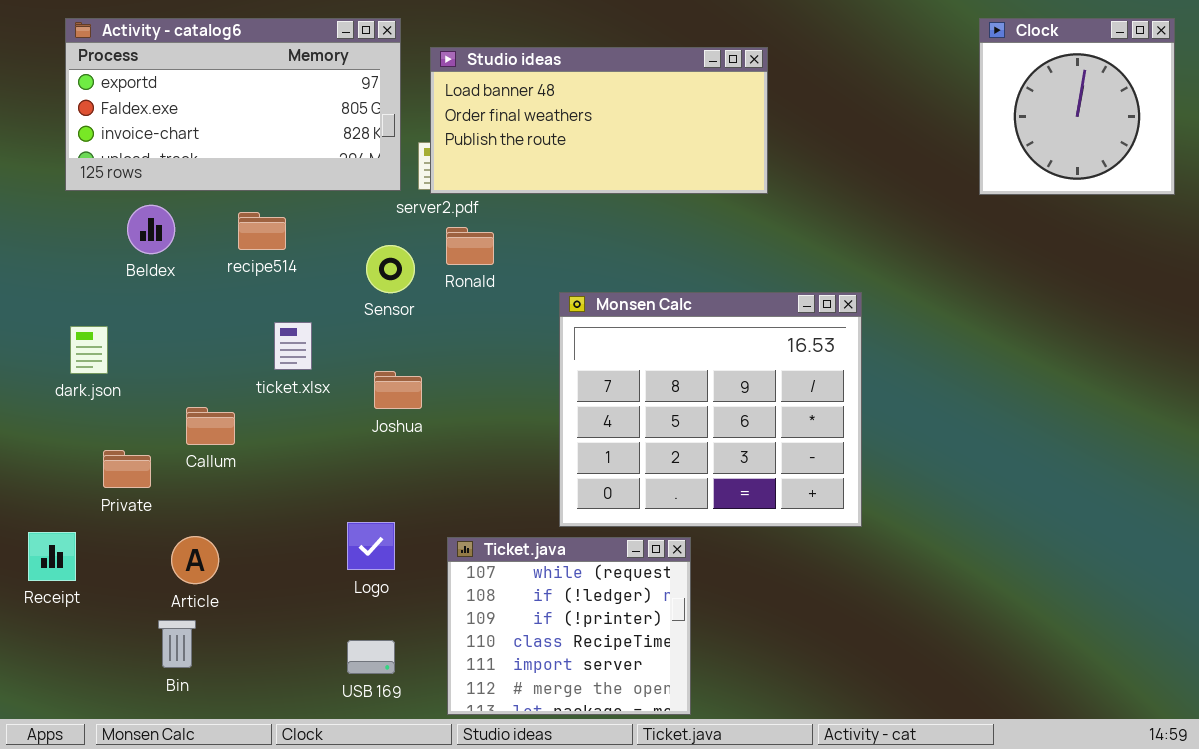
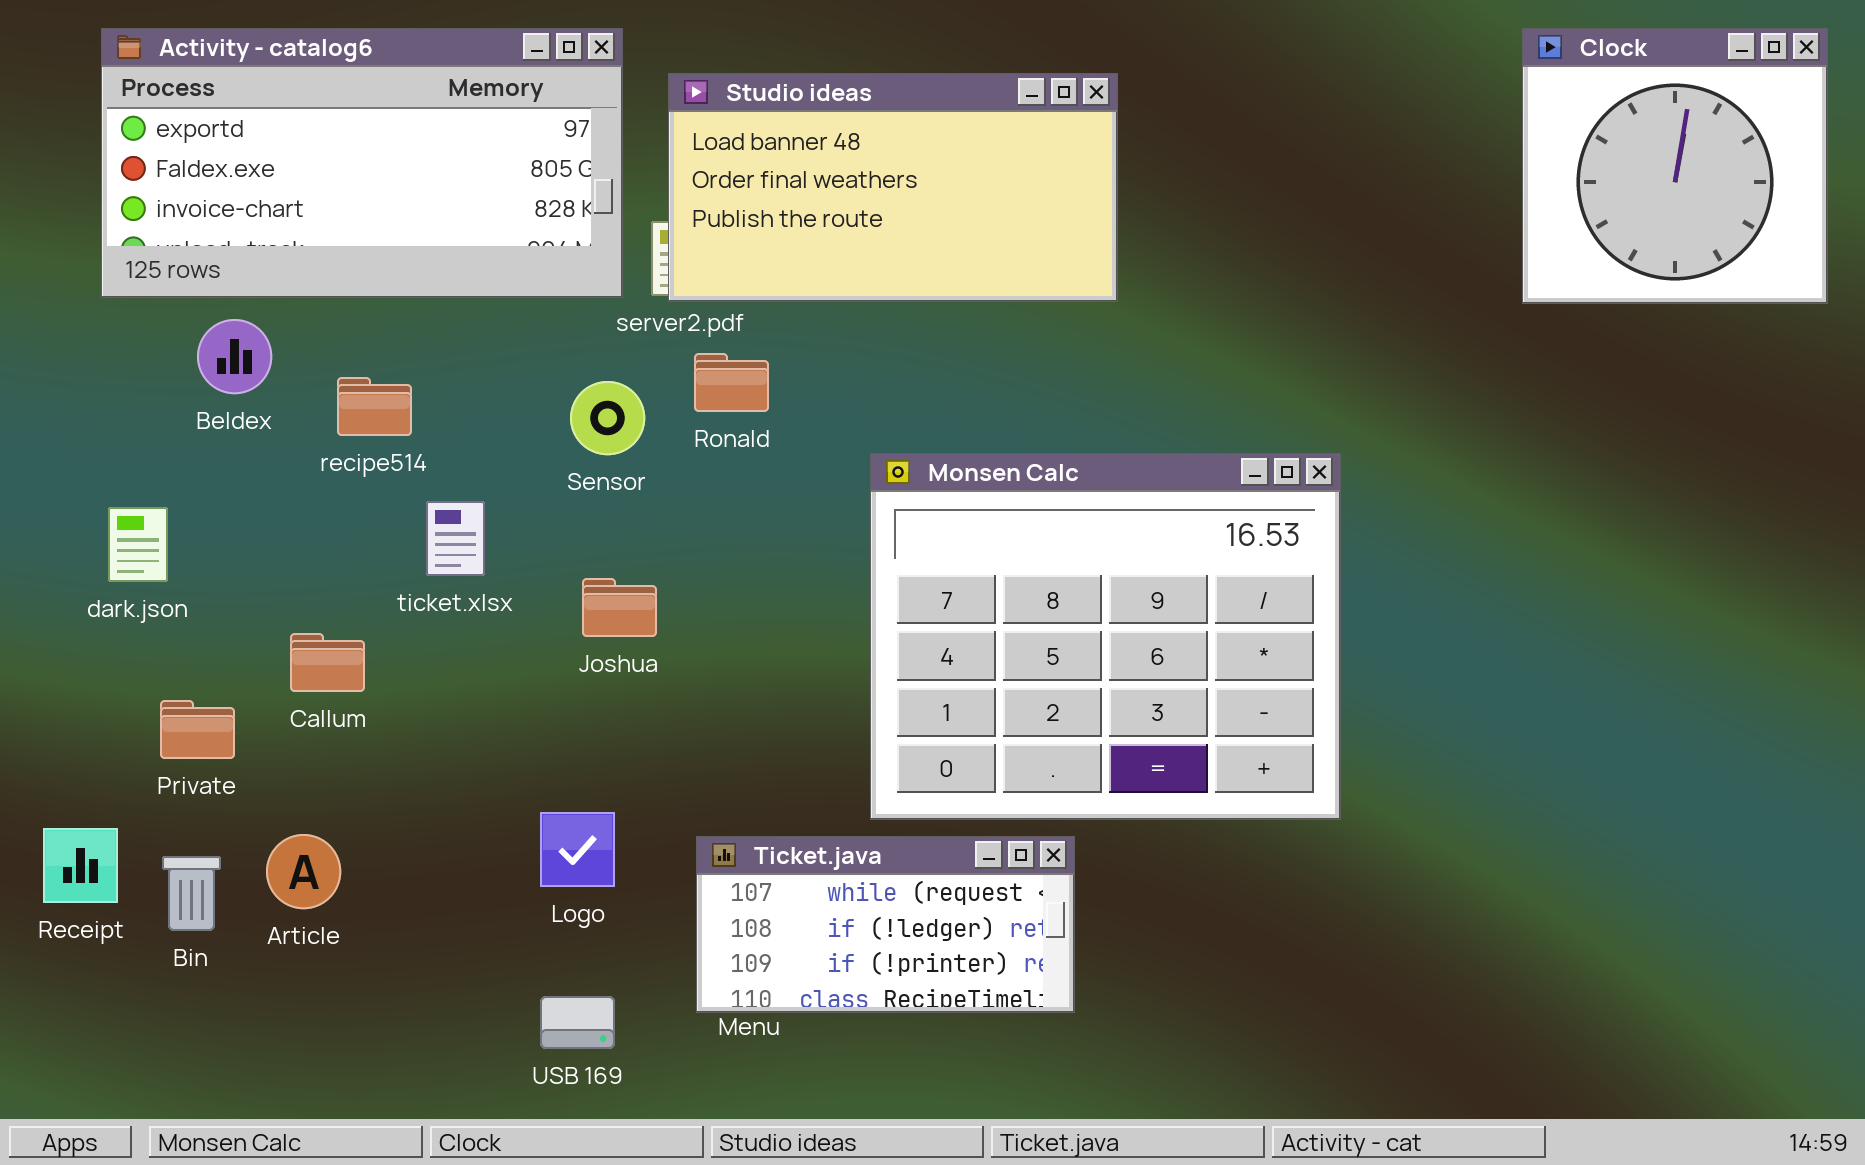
Studio ideas: [430,47,768,194] -> [668,73,1118,302], resized
recipe514: [238,212,286,250] -> [337,377,412,436], moved
Ticket.java: [447,537,691,715] -> [696,836,1075,1013], resized
Bin: [158,620,196,668] -> [162,856,221,931], moved

